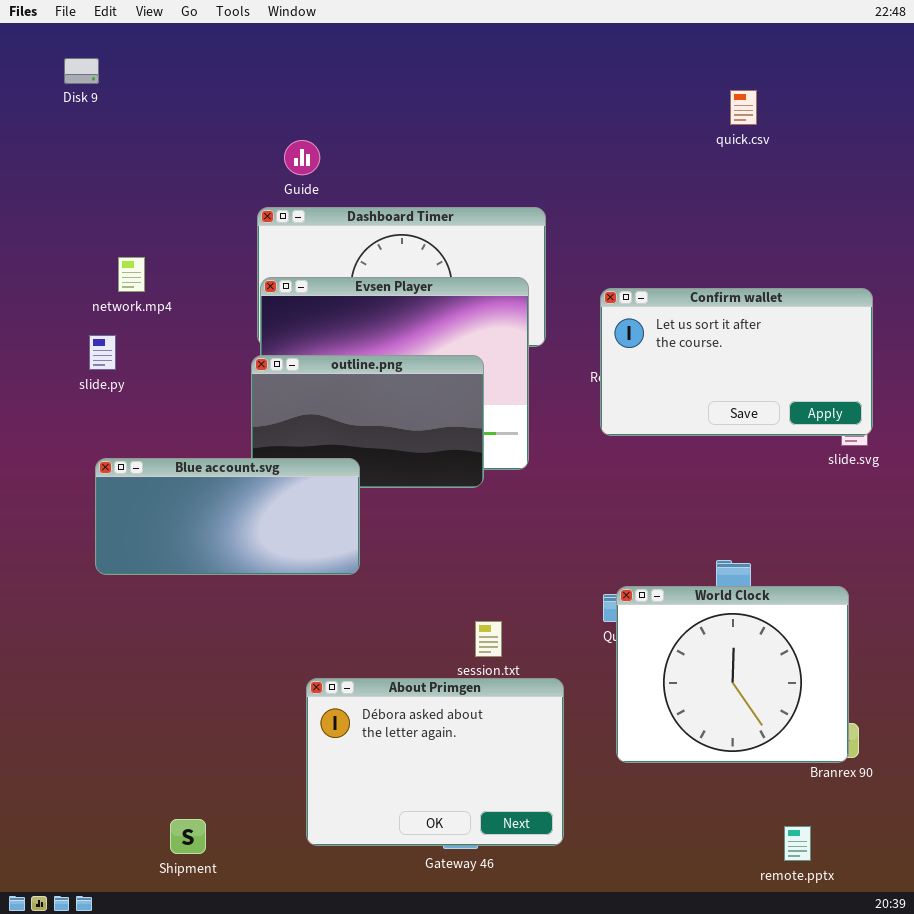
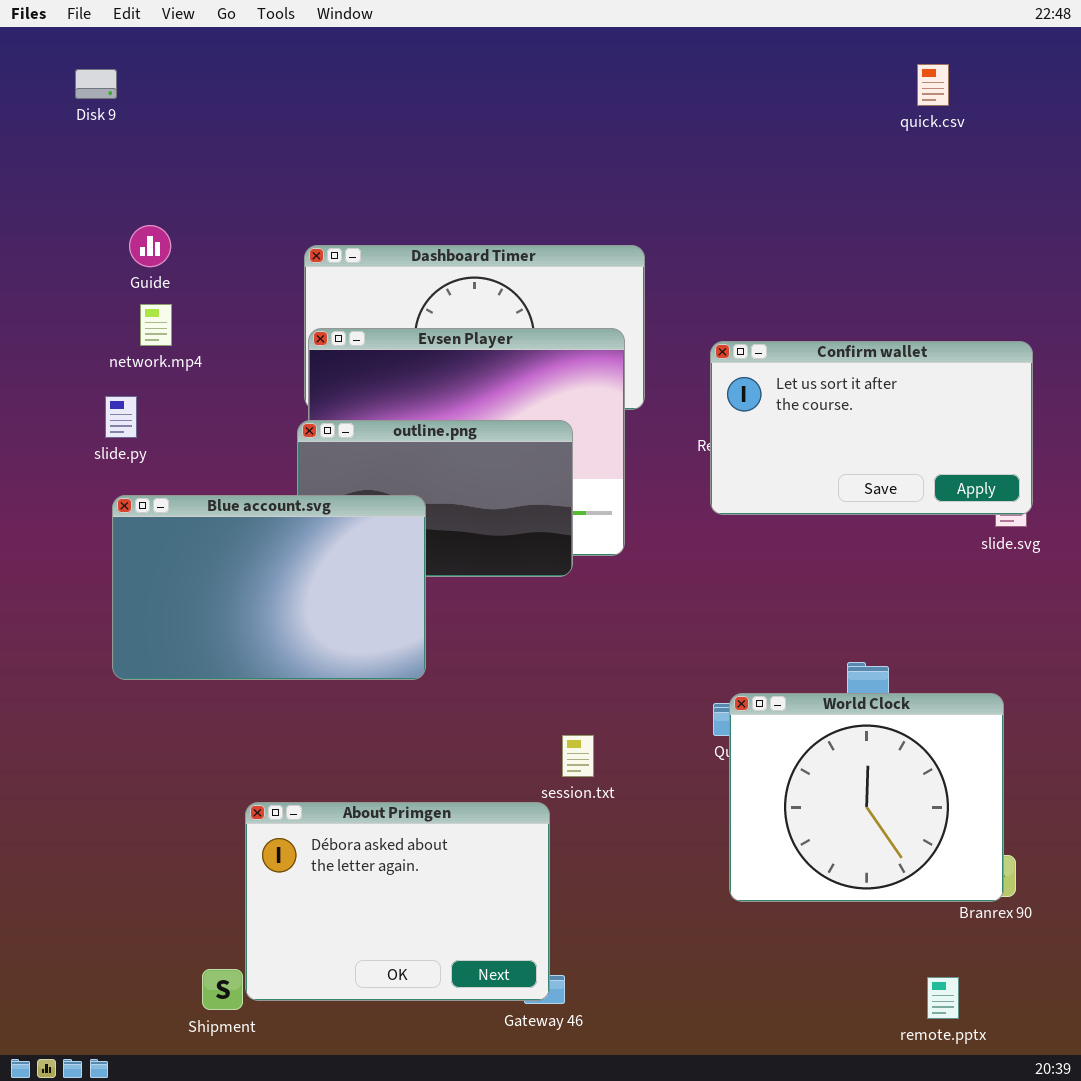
quick.csv: [730,90,757,125] -> [917,64,949,106], moved
Guide: [284,140,320,175] -> [129,225,171,267], moved
Blue account.svg: [95,458,360,575] -> [112,495,426,680], resized
About Primgen: [306,678,564,846] -> [245,802,550,1001], moved

